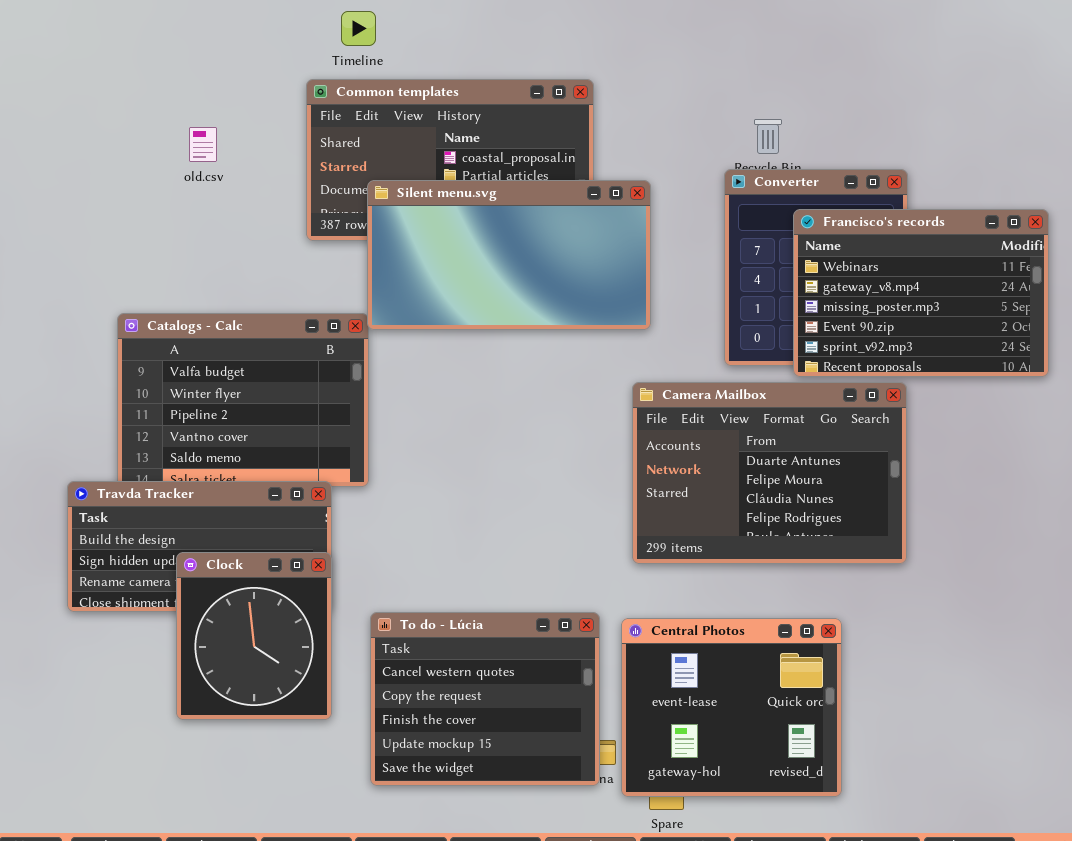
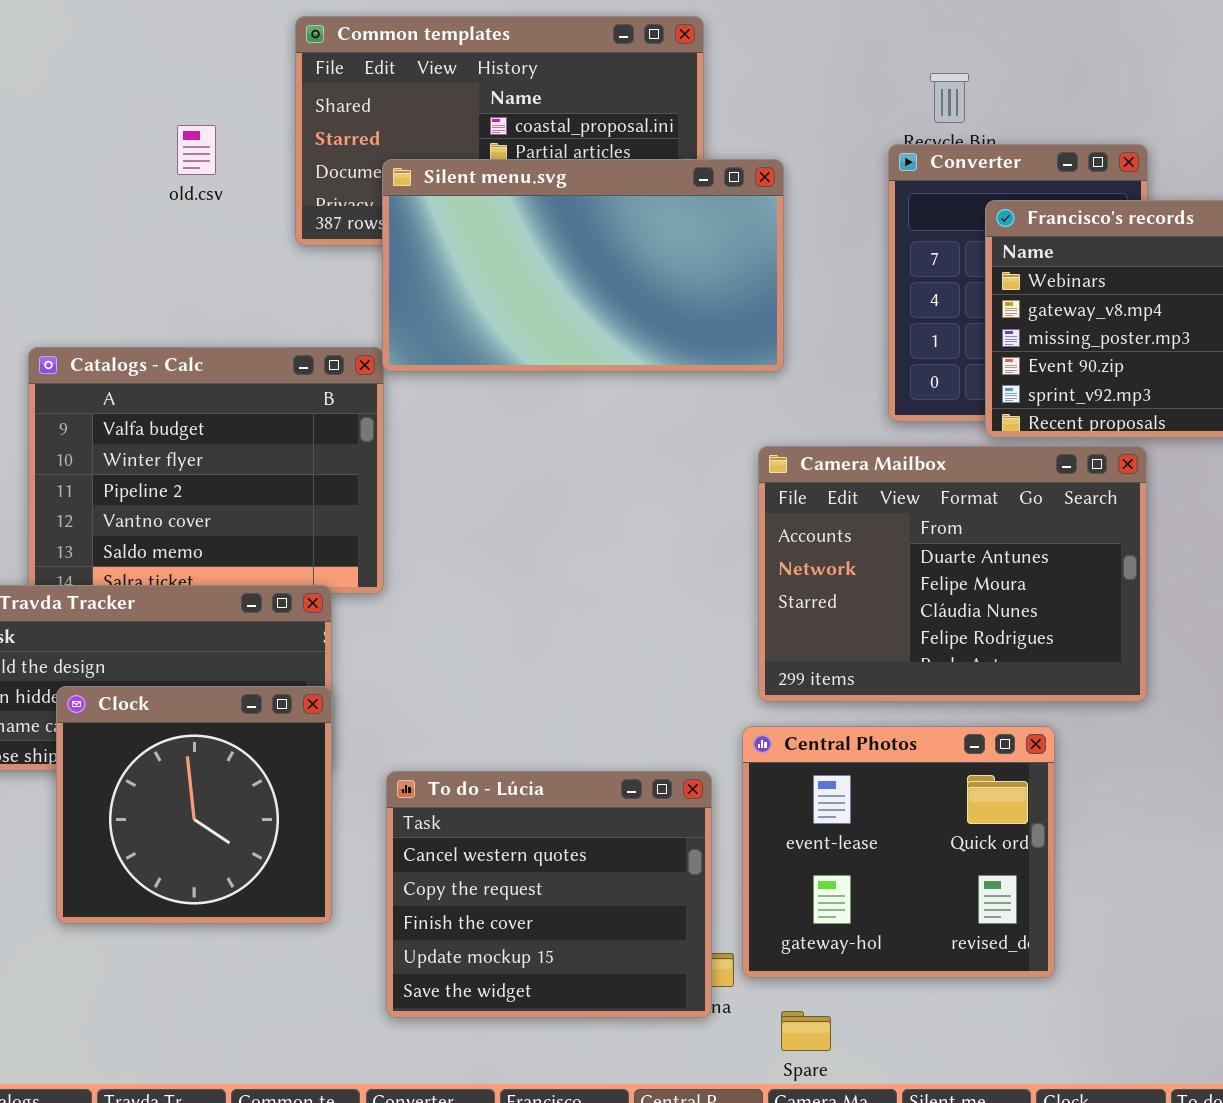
old.csv: [189,127,217,162] -> [177,125,216,175], moved
Clock: [176,552,332,720] -> [56,686,332,924], resized
Central Photos: [621,618,842,797] -> [742,726,1055,978], moved

